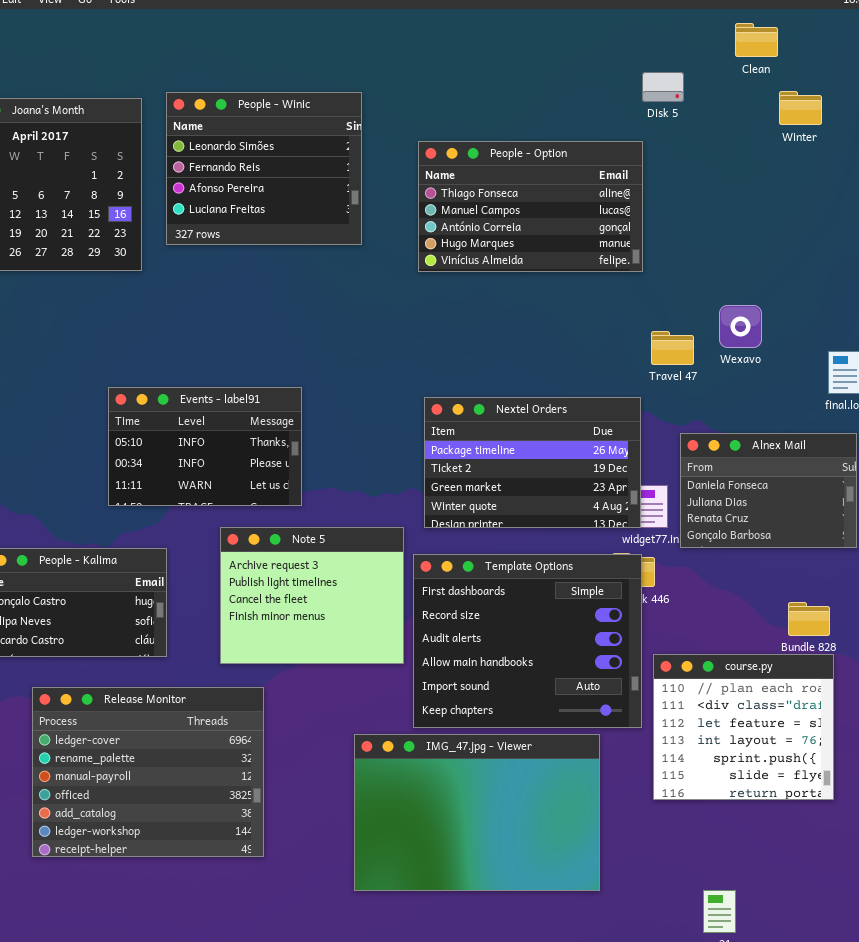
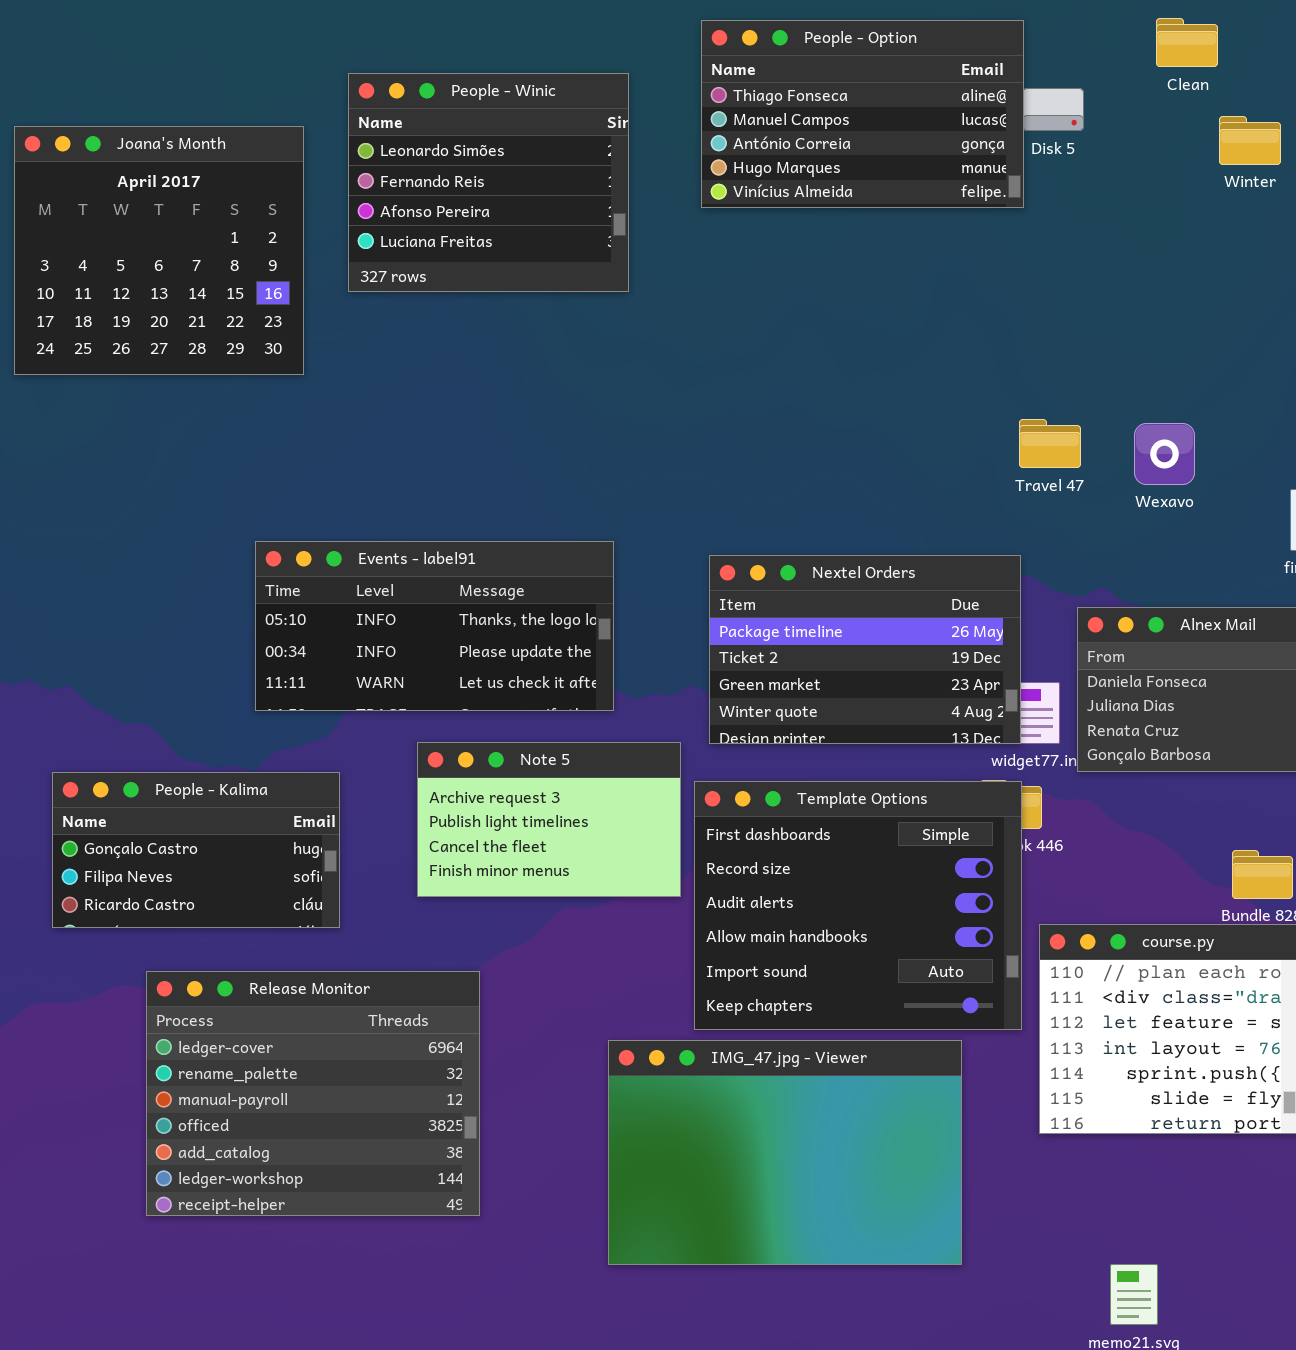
People - Winic: [166,92,362,245] -> [348,73,629,292], moved
People - Option: [418,141,643,272] -> [701,20,1024,208], moved
Travel 47: [651,331,694,365] -> [1019,419,1081,468], moved
Events - label91: [108,387,302,506] -> [255,541,614,711], resized
Note 5: [220,527,404,664] -> [417,742,681,897], resized

